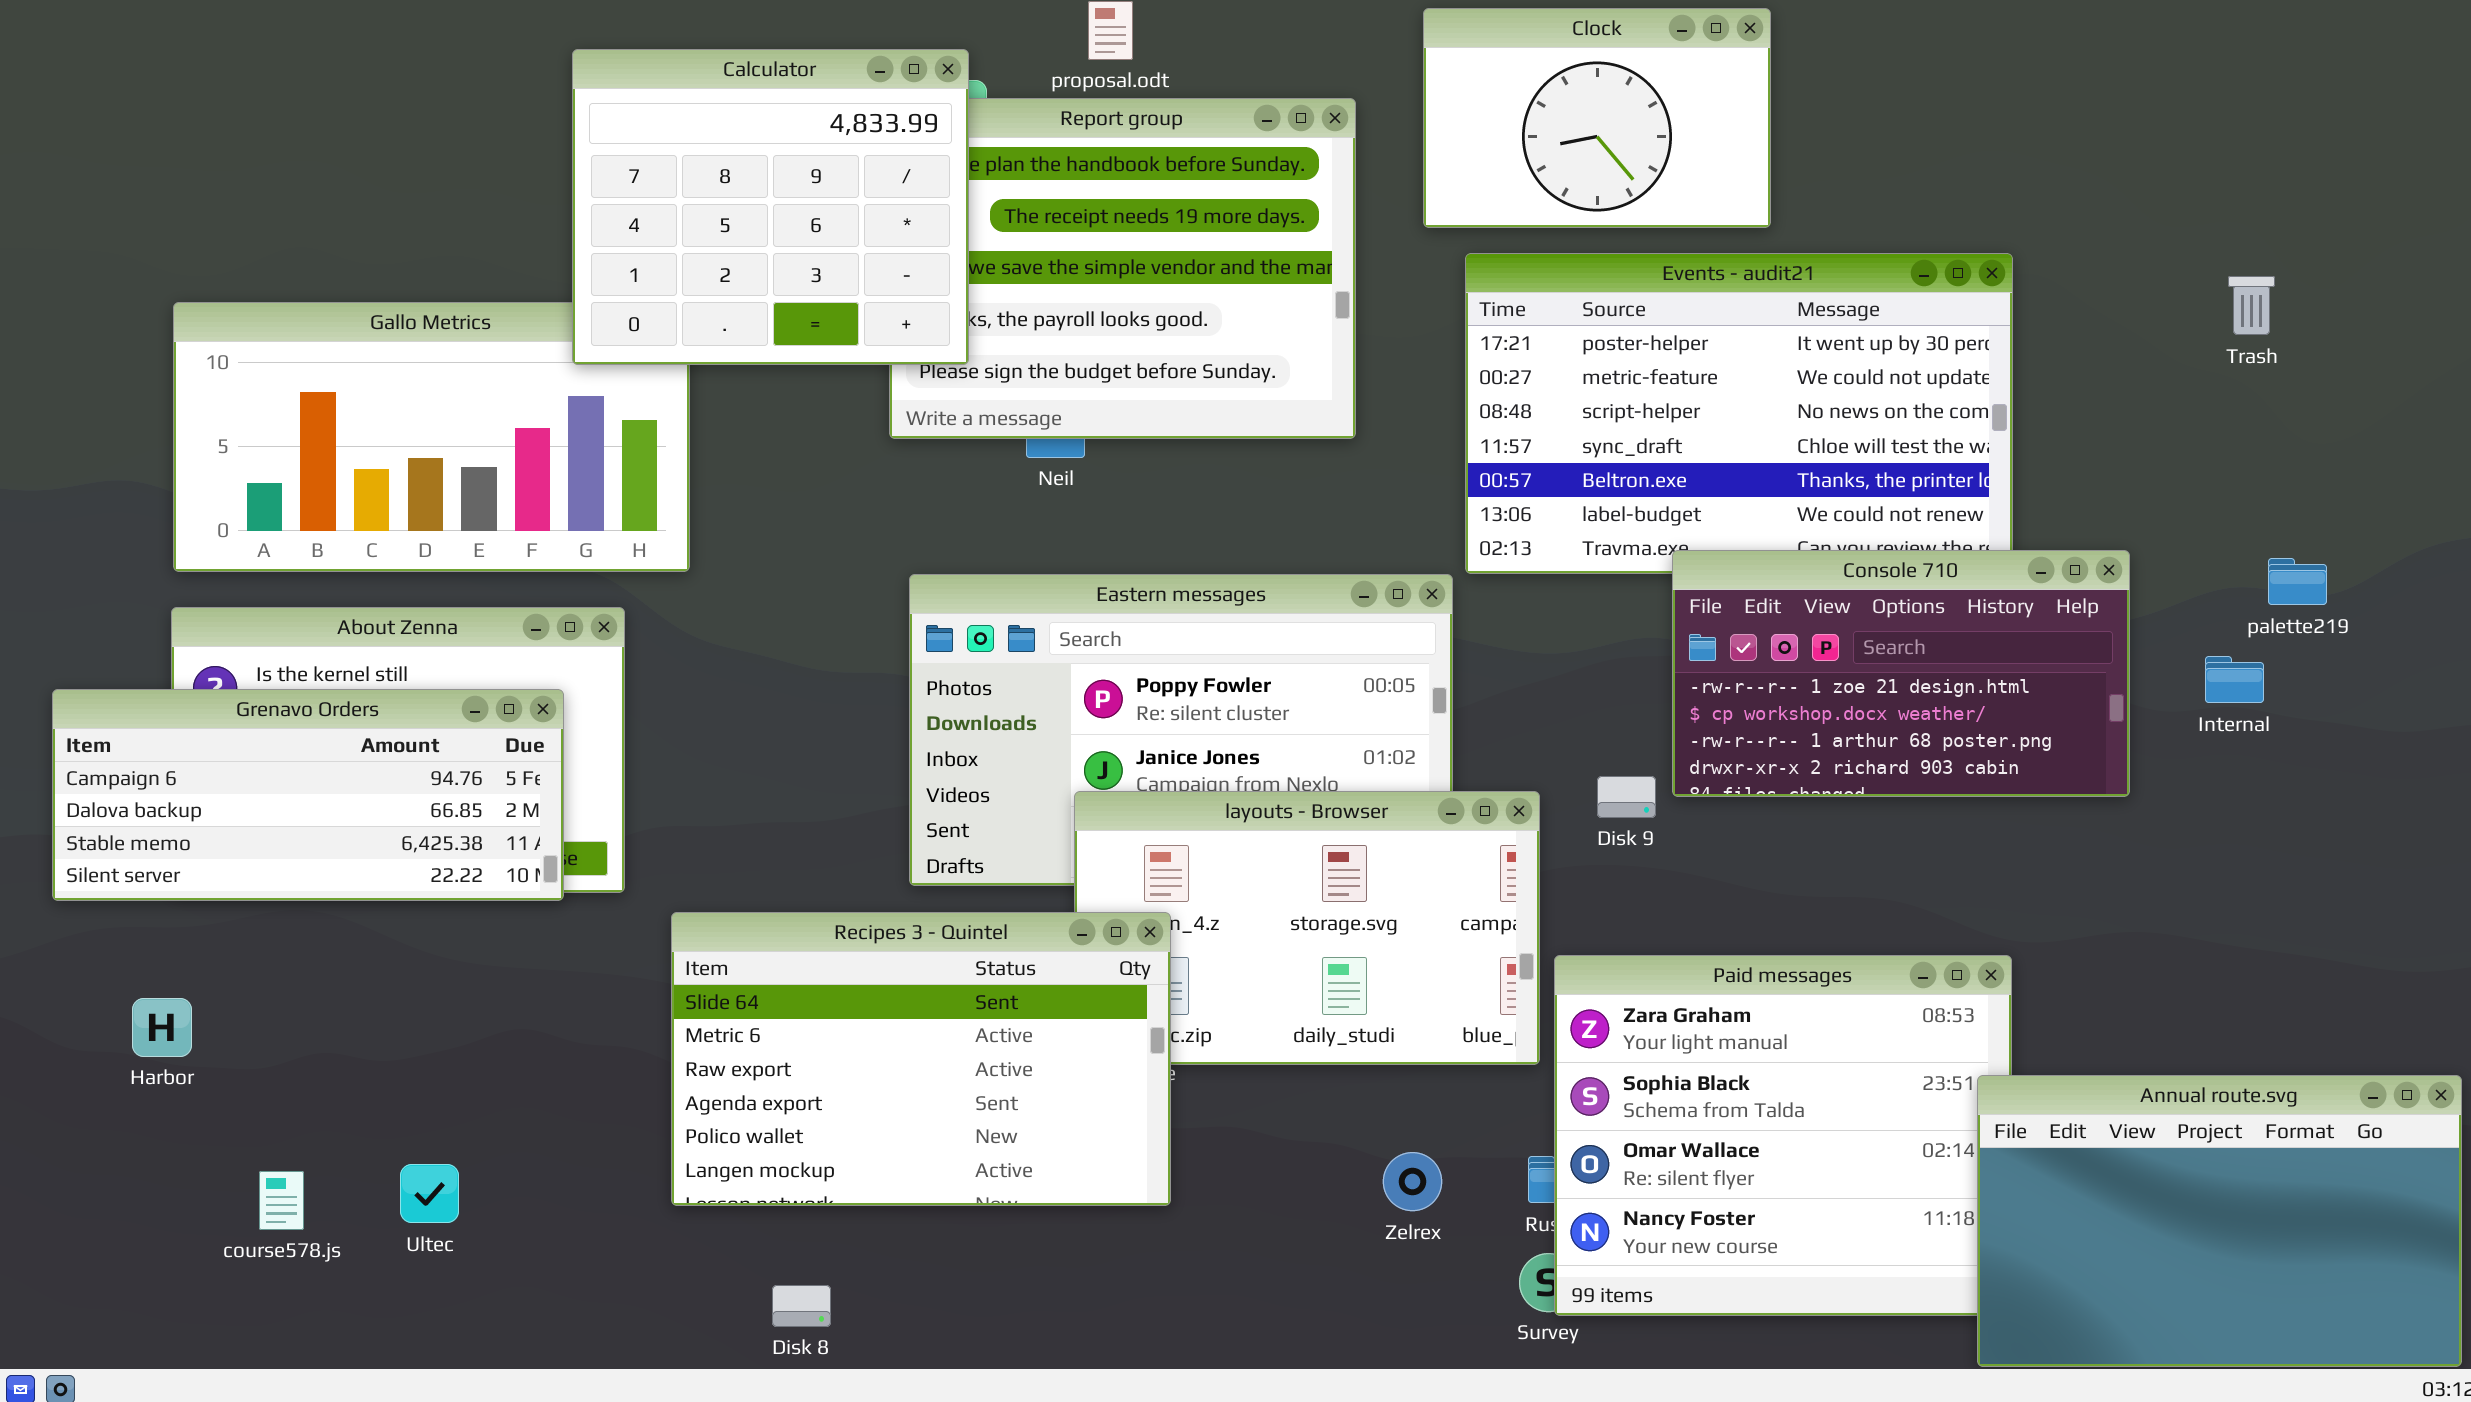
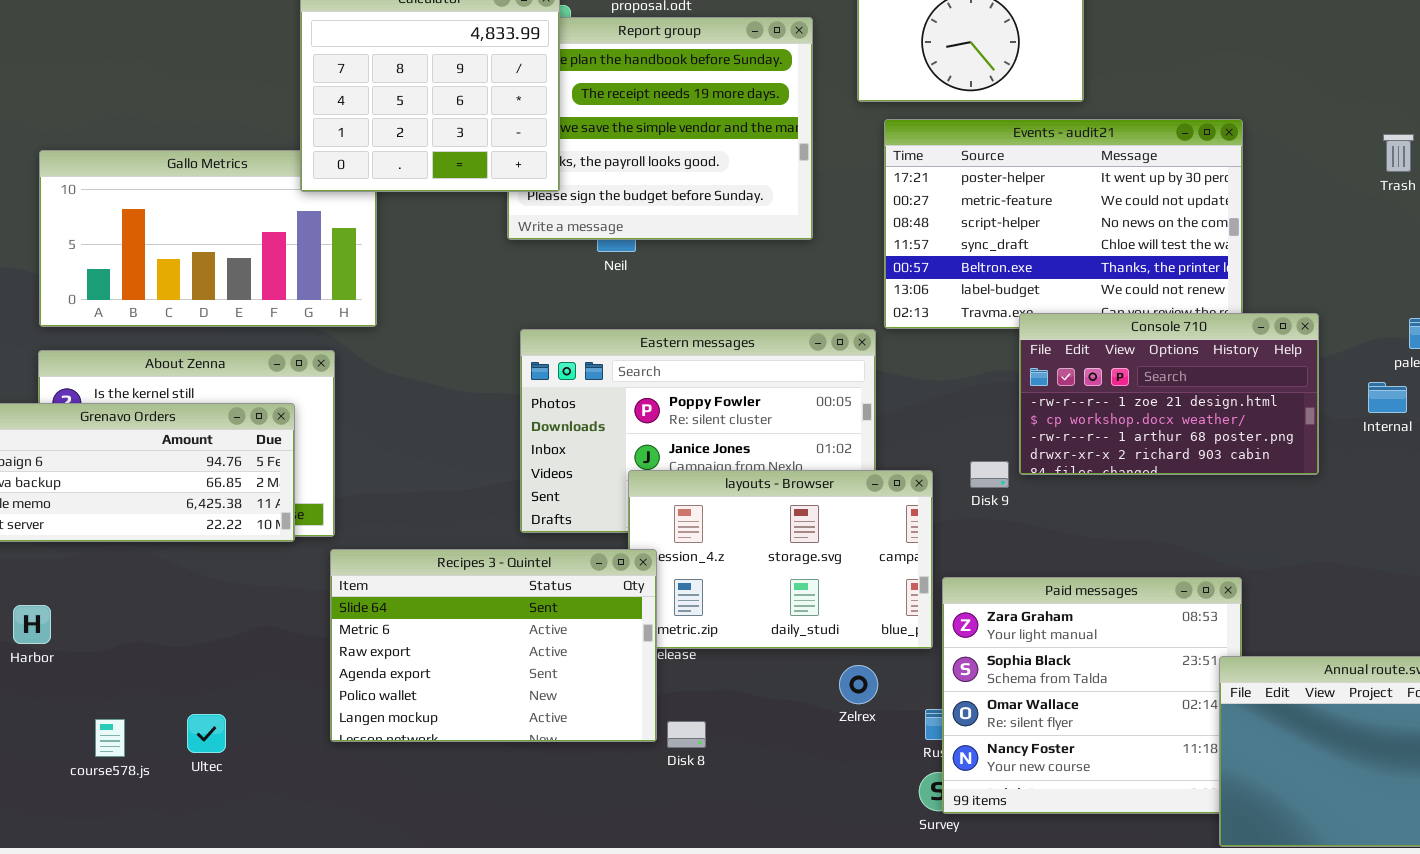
Recipes 3 - Quintel: [671,912,1171,1206] -> [330,549,657,742], moved
Zelrex: [1383,1152,1442,1211] -> [839,665,878,704], moved
Disk 8: [772,1285,831,1327] -> [667,721,706,748], moved

